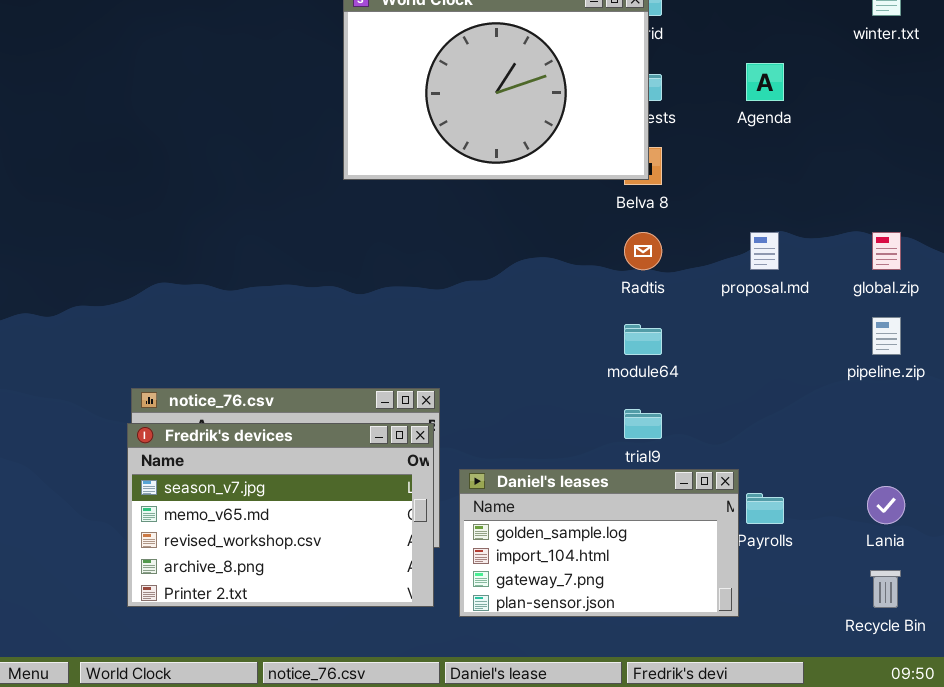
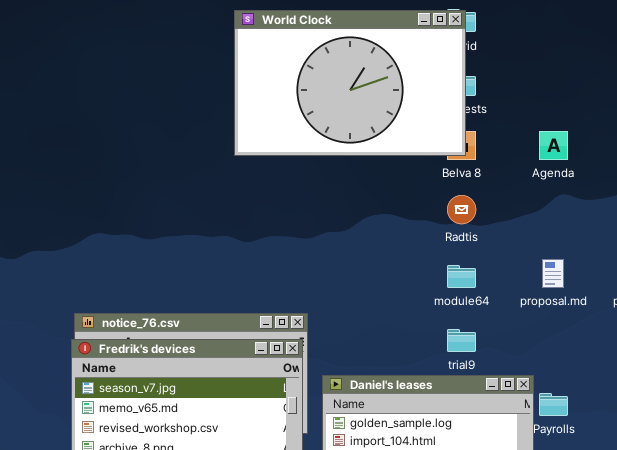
Agenda: [746,63,784,101] -> [539,131,568,160], moved
proposal.md: [750,232,779,270] -> [542,259,564,288], moved

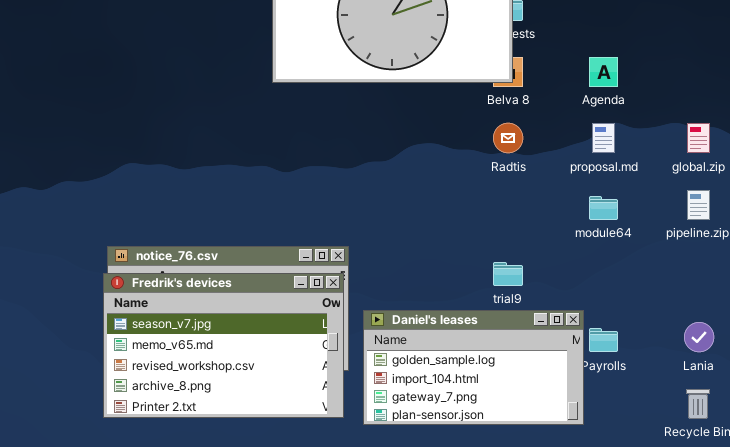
proposal.md: [542,259,564,288] -> [592,123,615,153], moved
module64: [447,265,476,288] -> [589,196,618,220], moved

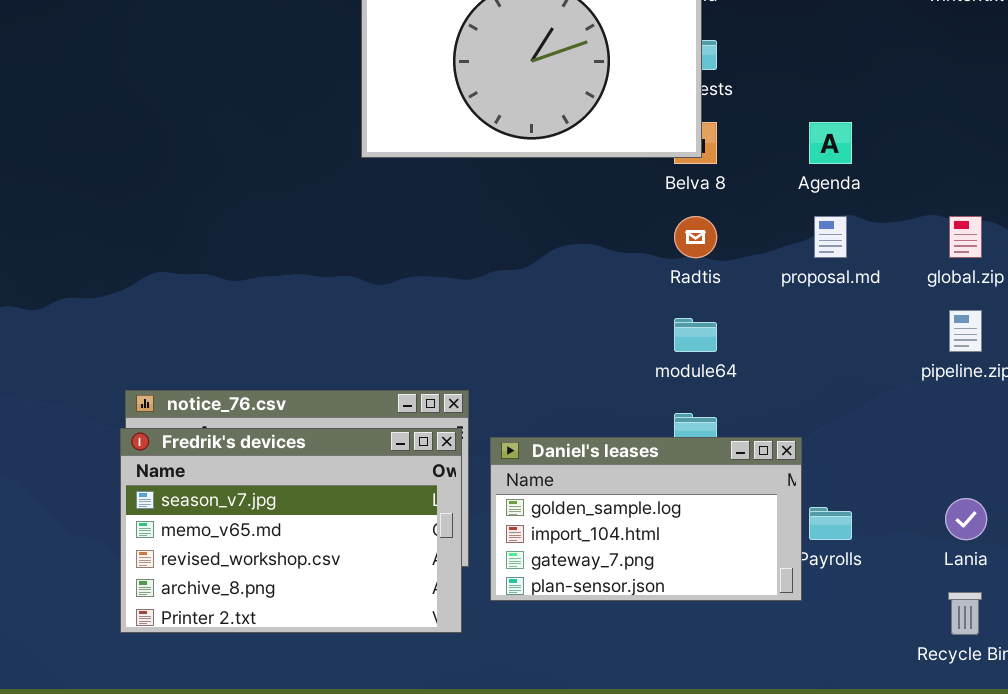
module64: [589,196,618,220] -> [674,318,717,352], moved
Daniel's leases: [363,310,584,425] -> [490,437,802,601], moved

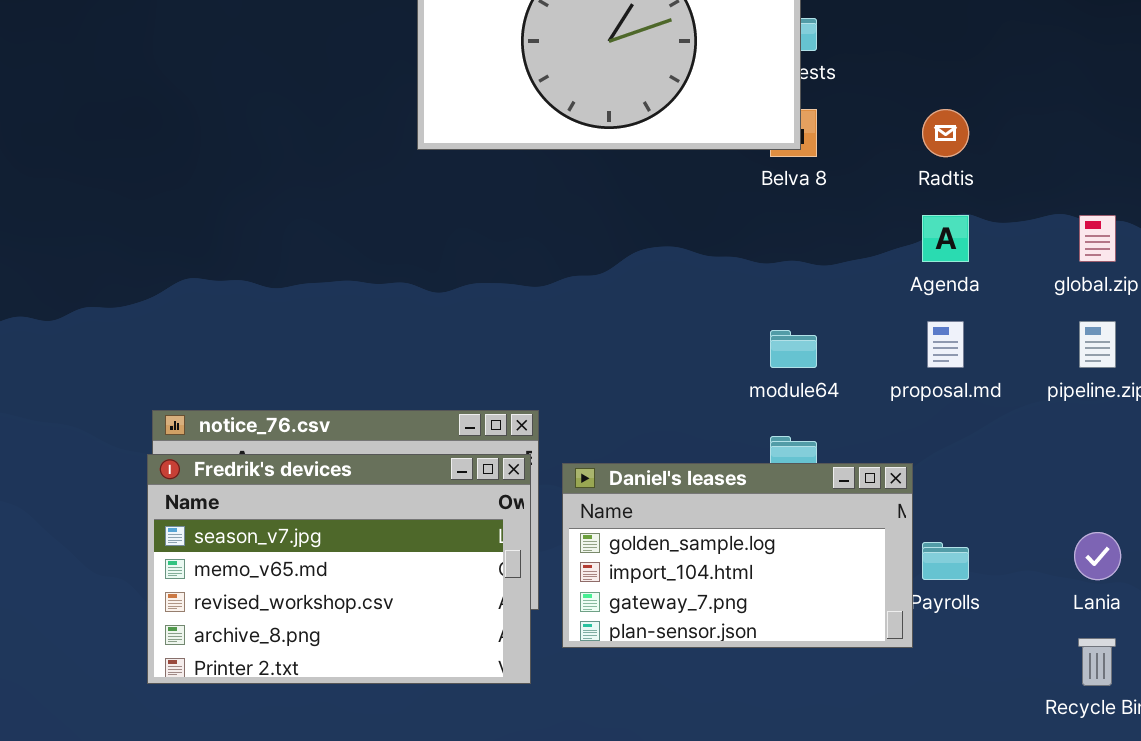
Agenda: [809,122,852,164] -> [922,215,969,262], moved
Radtis: [674,216,717,258] -> [922,109,969,157], moved
proposal.md: [814,216,847,258] -> [927,321,964,368], moved

